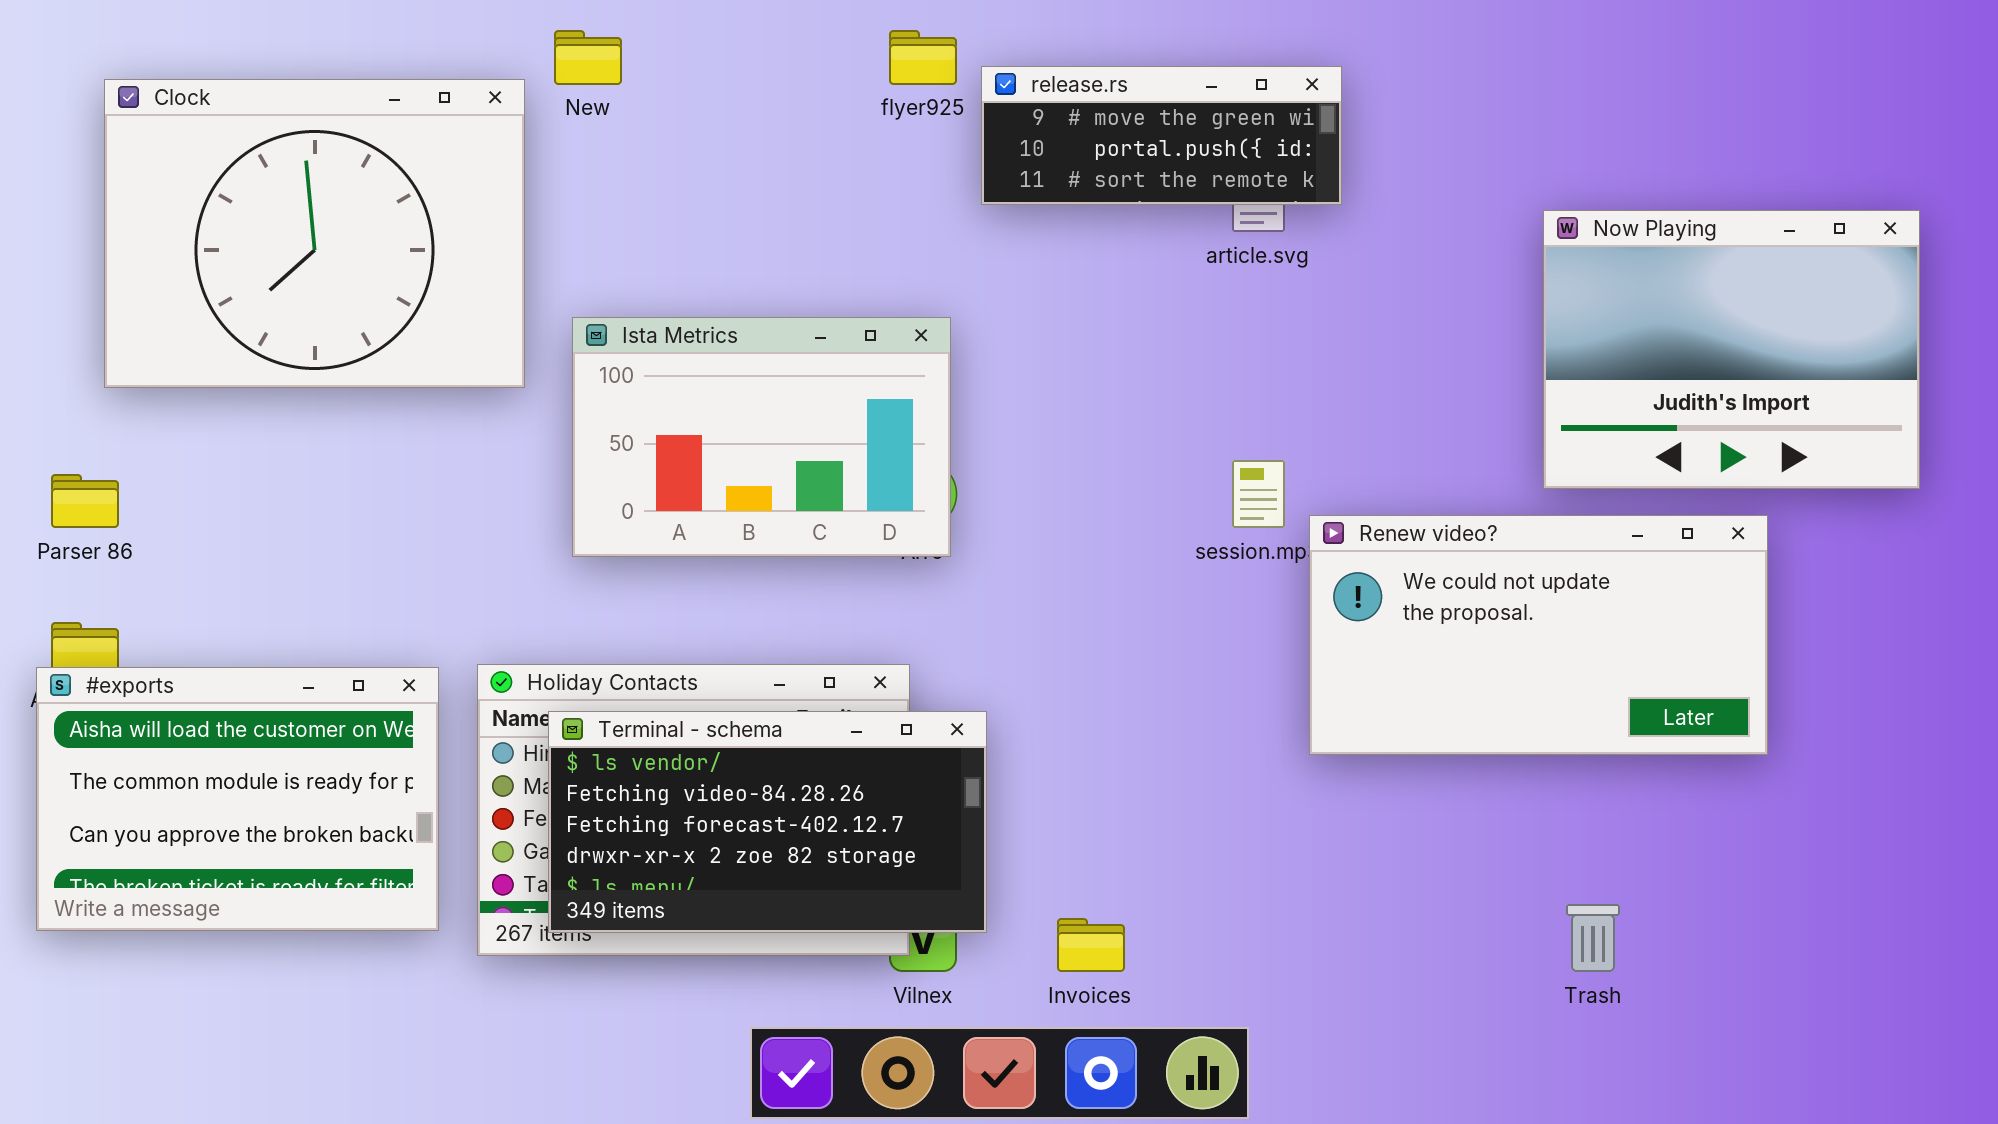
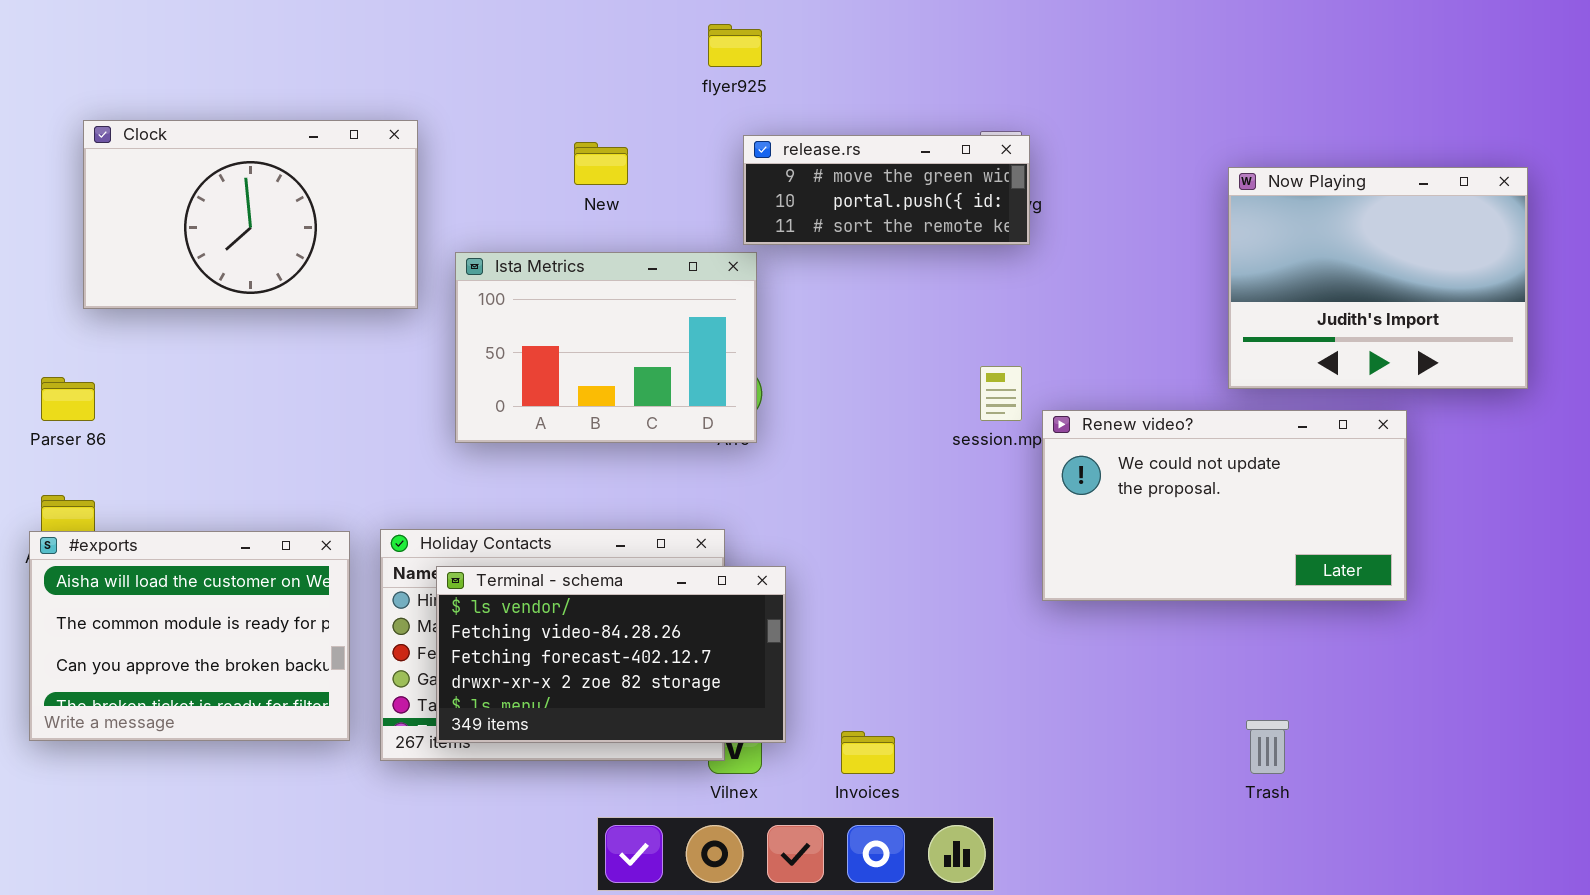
New: [554,30,622,85] -> [574,142,628,185], moved
release.rs: [981,66,1342,205] -> [743,135,1030,245], moved
Clock: [104,79,525,388] -> [83,120,418,309], resized

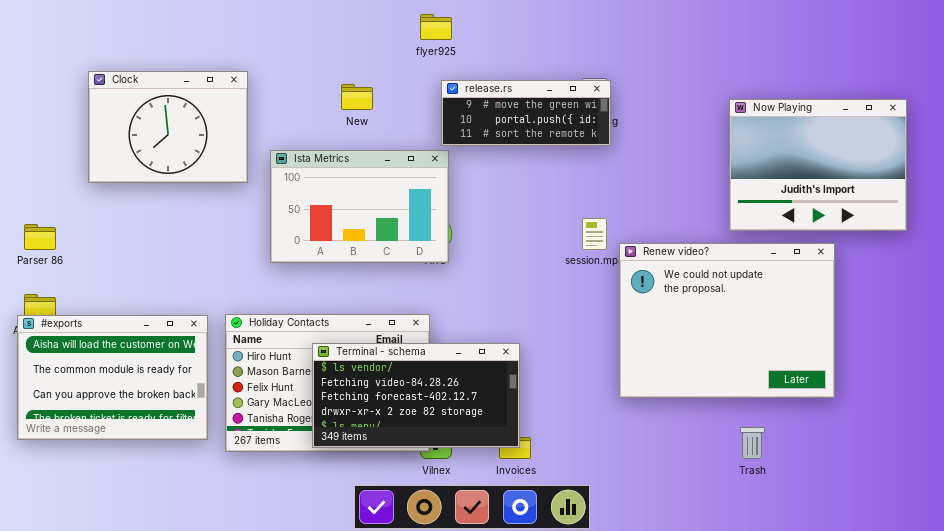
Clock: [83,120,418,309] -> [88,71,248,183], resized
Renew video?: [1042,410,1407,601] -> [619,243,835,398], resized
Terminal - schema: [436,566,786,743] -> [312,343,520,448], moved

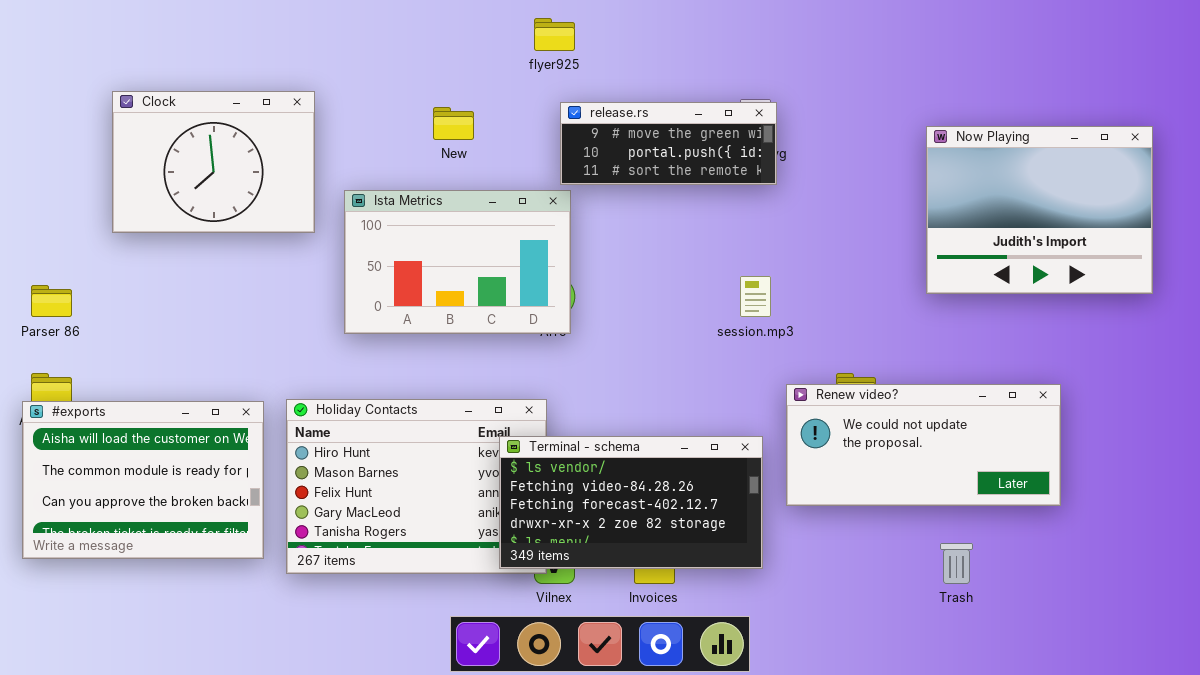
Renew video?: [619,243,835,398] -> [786,384,1061,506], resized
Terminal - schema: [312,343,520,448] -> [499,436,763,569], moved

